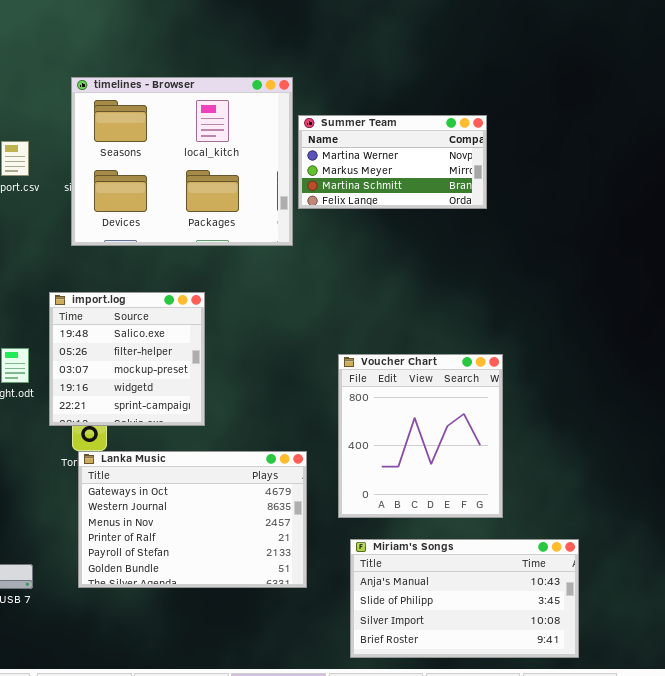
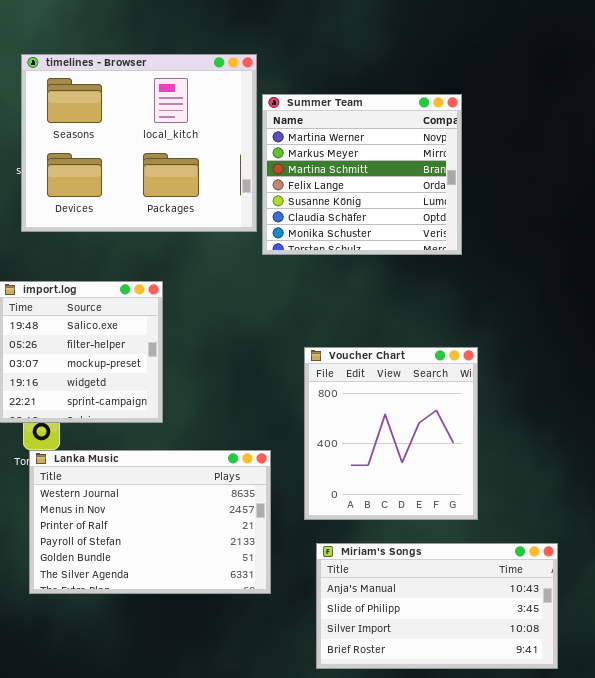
Summer Team: [298,115,487,209] -> [262,94,462,255], resized
Lanka Music: [78,451,307,588] -> [29,450,271,594], scrolled down 1 row

